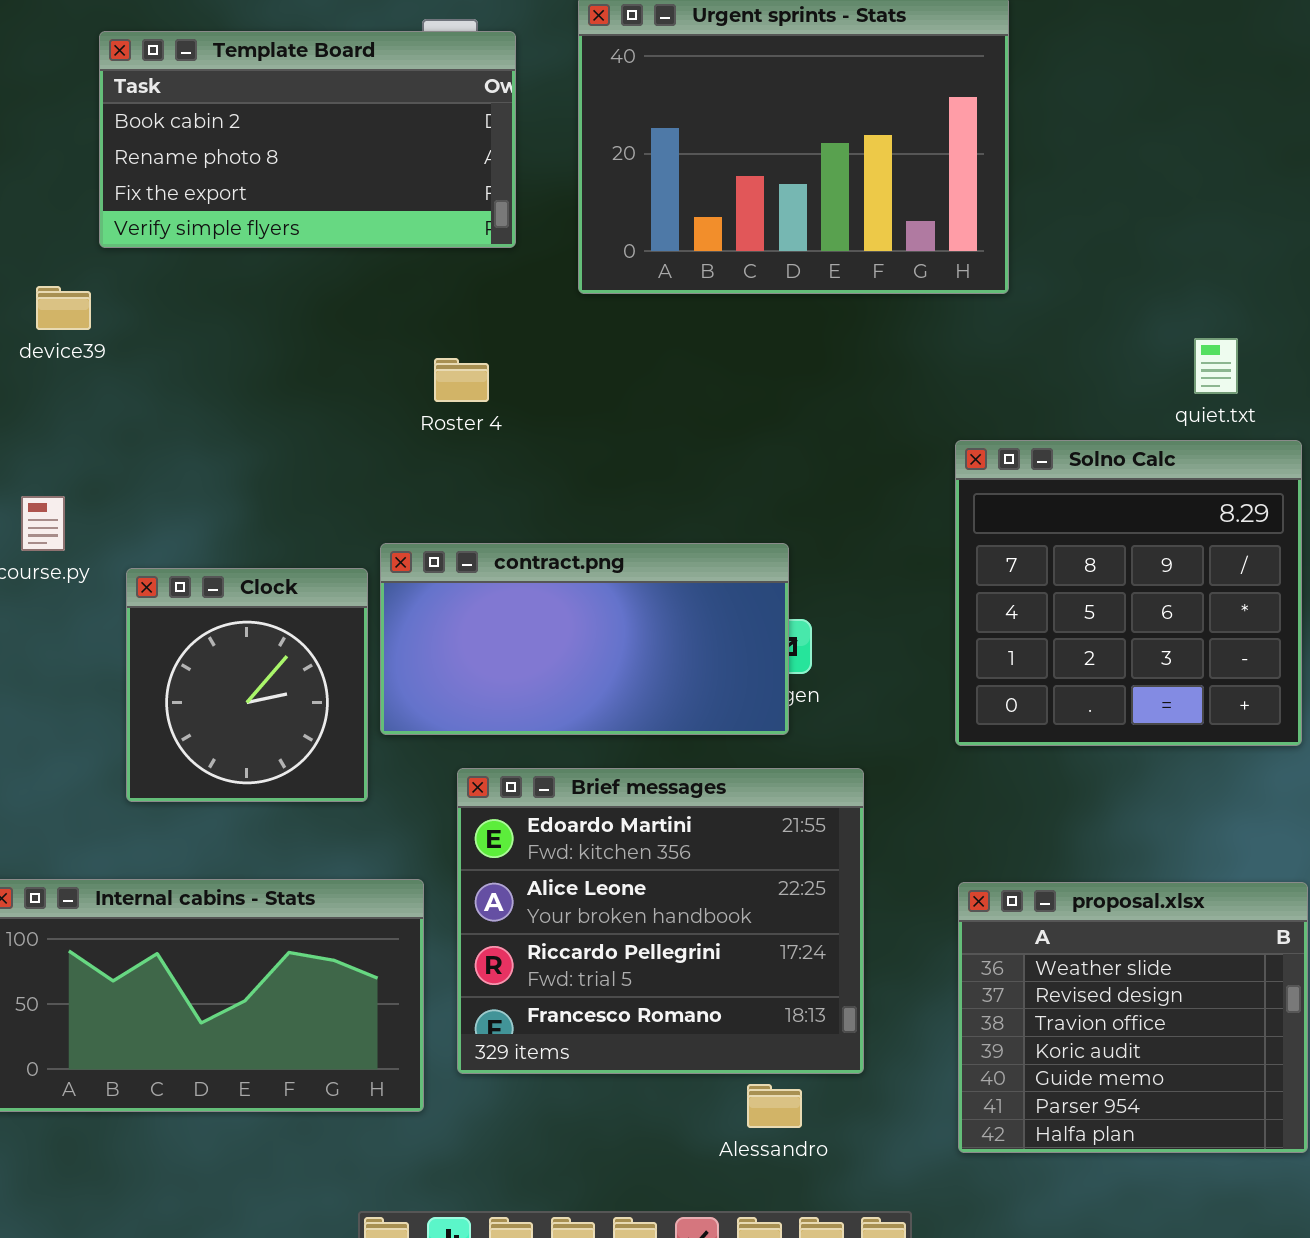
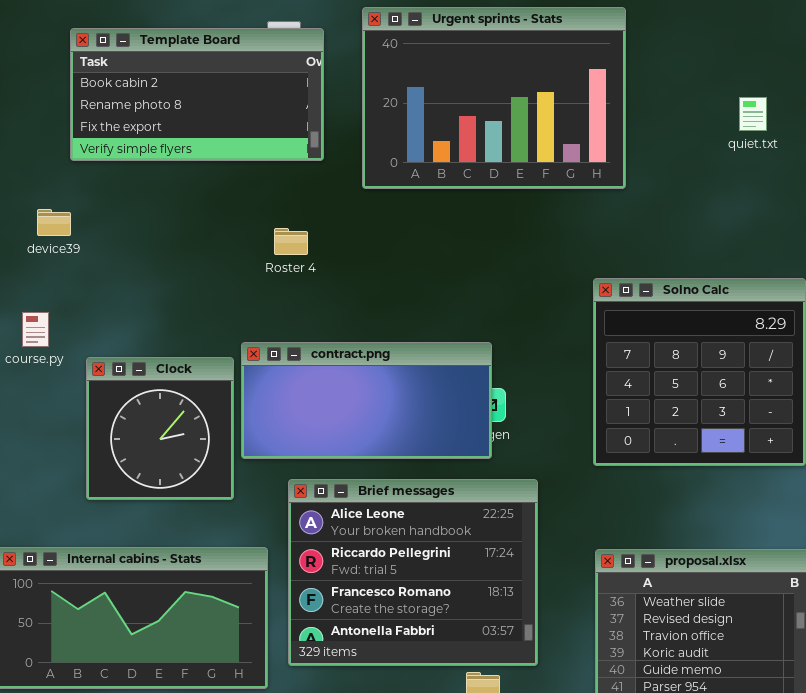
device39: [36,286,91,330] -> [37,209,71,236], moved
quiet.txt: [1194,338,1238,394] -> [739,97,767,131], moved
Brief messages: [457,768,864,1074] -> [288,479,538,666], scrolled down 1 row

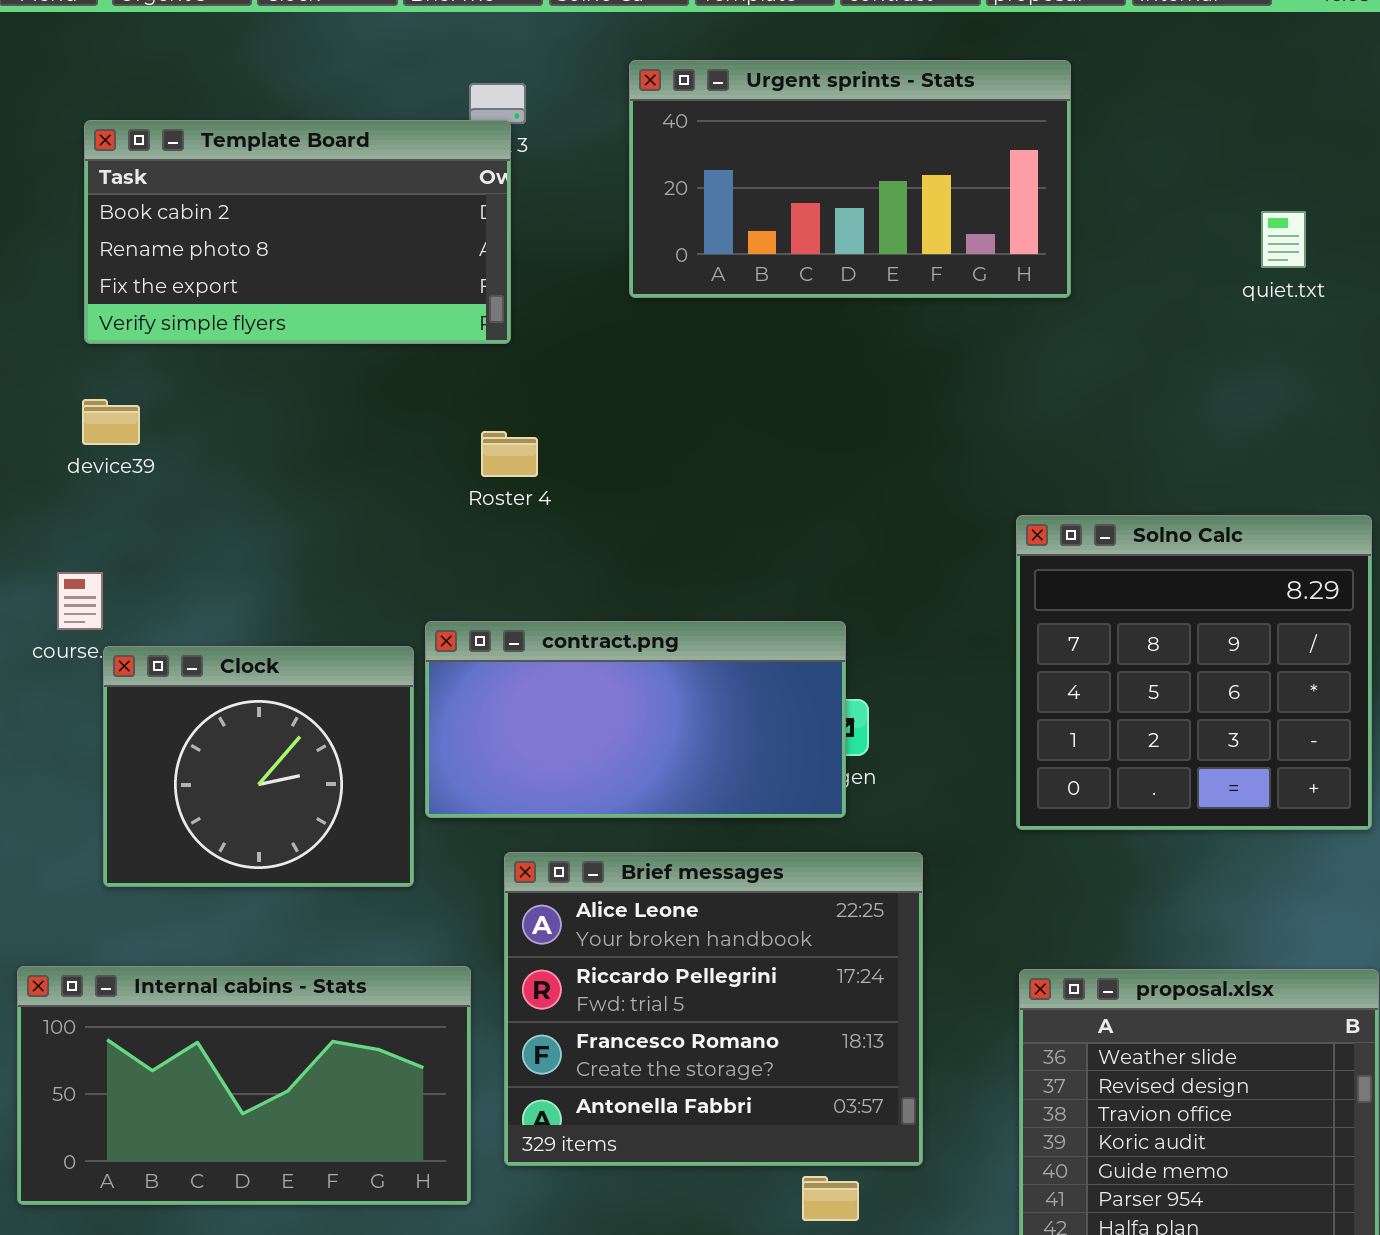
Urgent sprints - Stats: [362,7,626,189] -> [629,60,1071,298], resized
Template Board: [70,28,324,161] -> [84,120,511,344], moved
Clock: [86,357,234,500] -> [103,646,414,887], resized

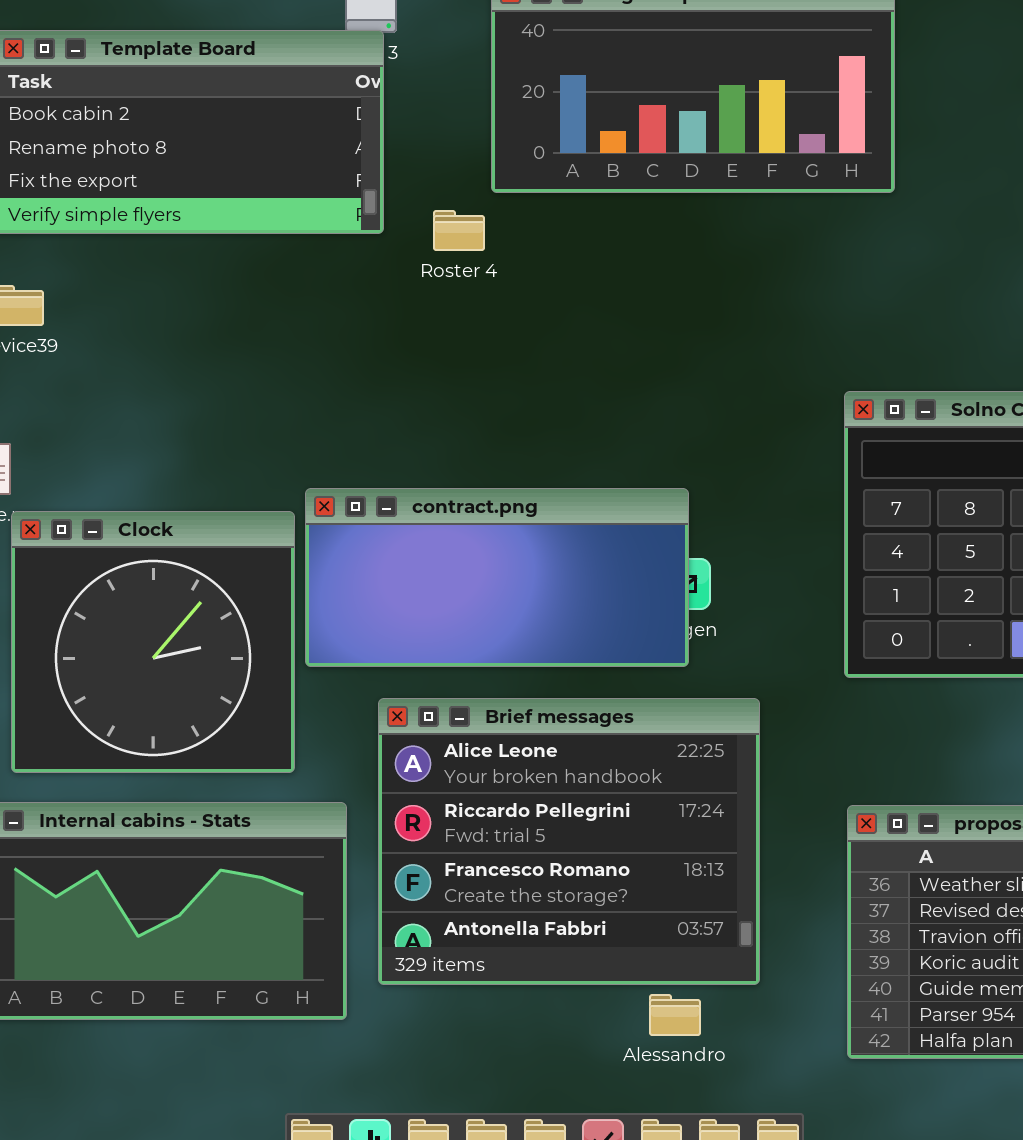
Roster 4: [481,431,538,477] -> [433,210,485,251], moved
Clock: [103,646,414,887] -> [11,511,295,773], resized

